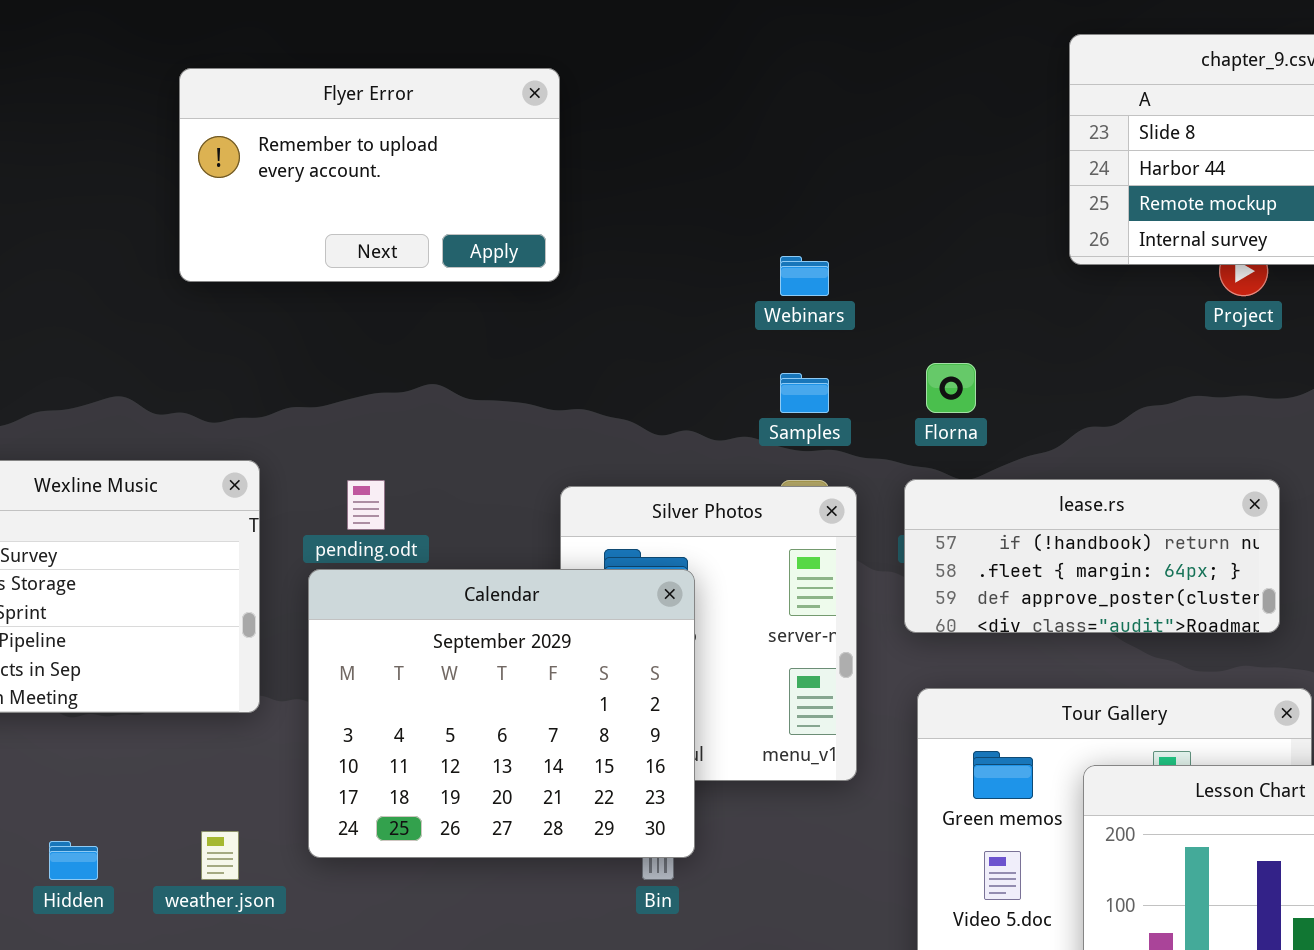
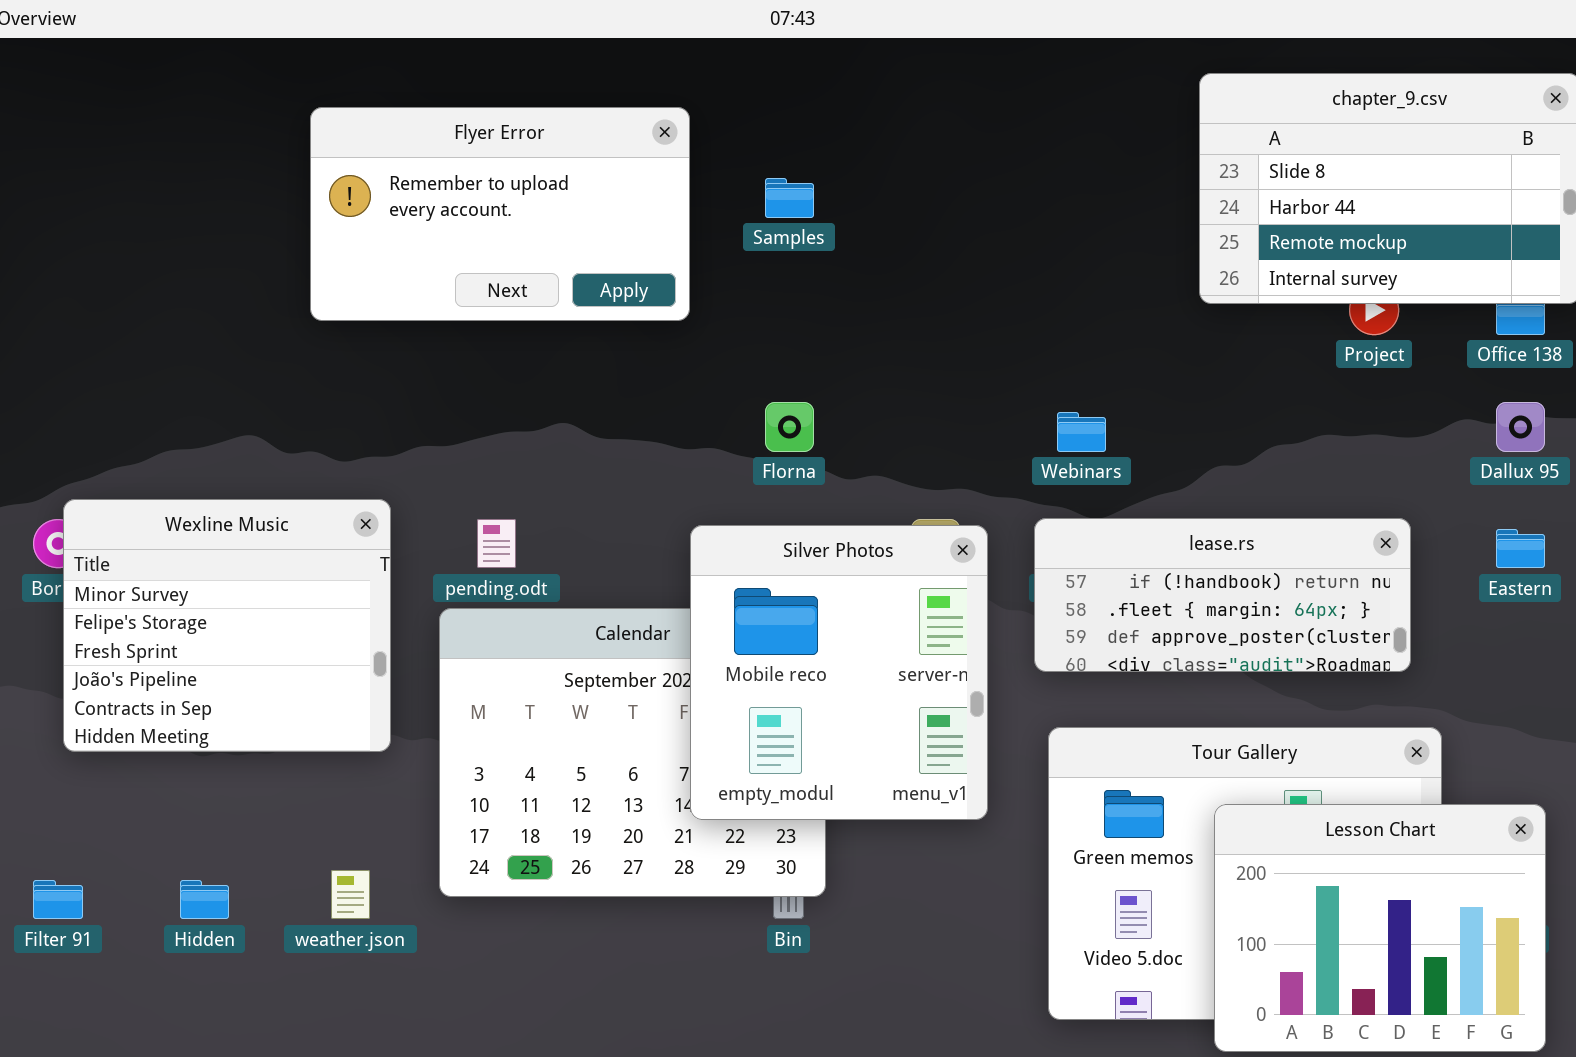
Webinars: [780,256,829,296] -> [1057,412,1106,452], moved
Florna: [926,363,976,413] -> [765,402,814,452], moved
Samples: [780,373,829,413] -> [765,178,814,218], moved
Silver Photos: [560,486,857,781] -> [690,525,988,820], raised

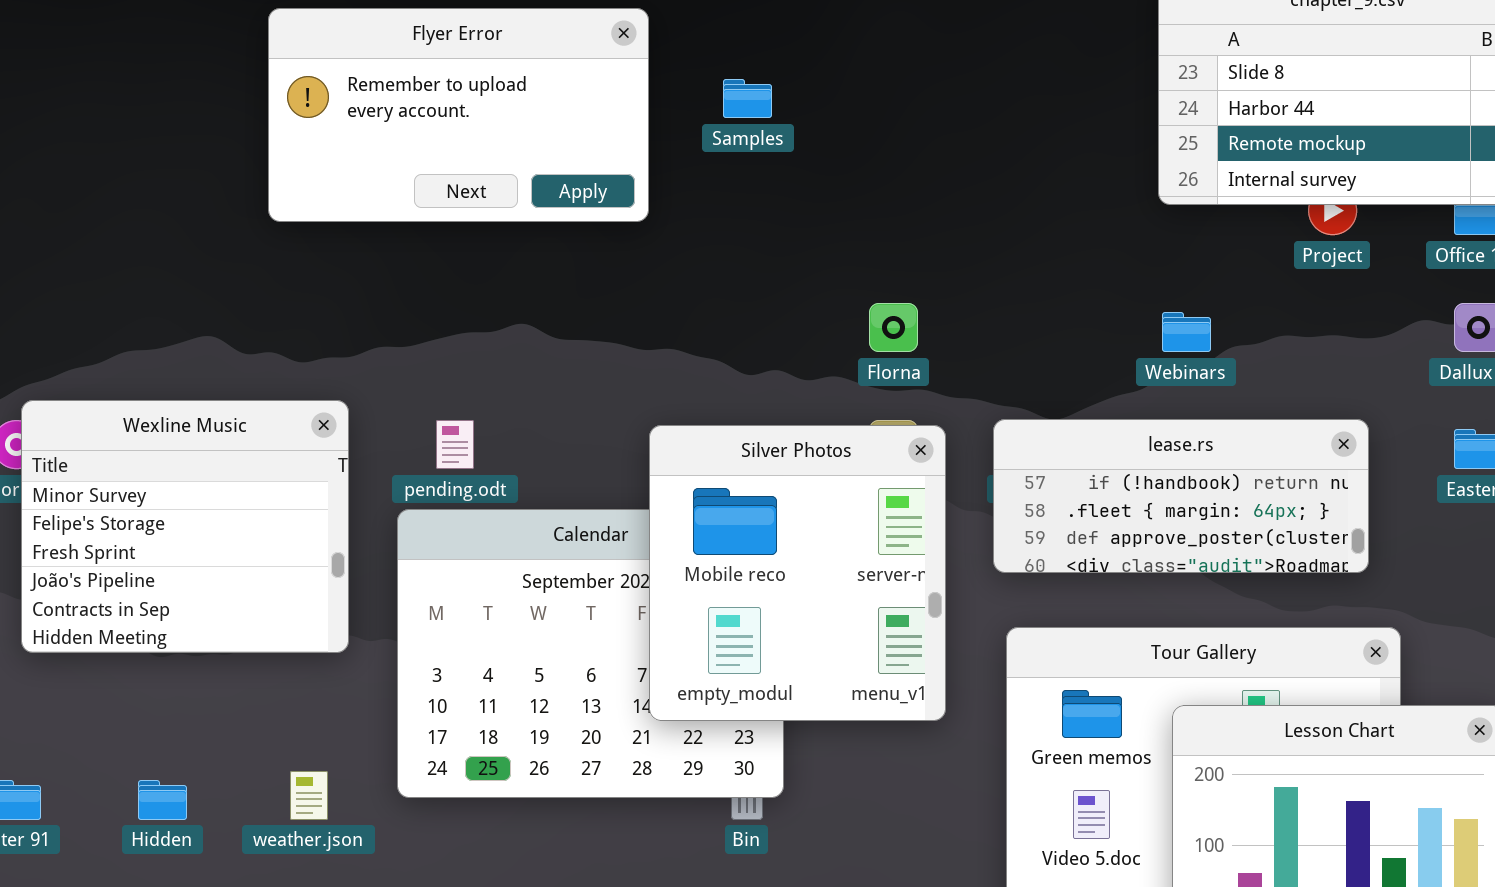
Florna: [765,402,814,452] -> [869,303,918,352], moved
Webinars: [1057,412,1106,452] -> [1162,312,1211,352], moved

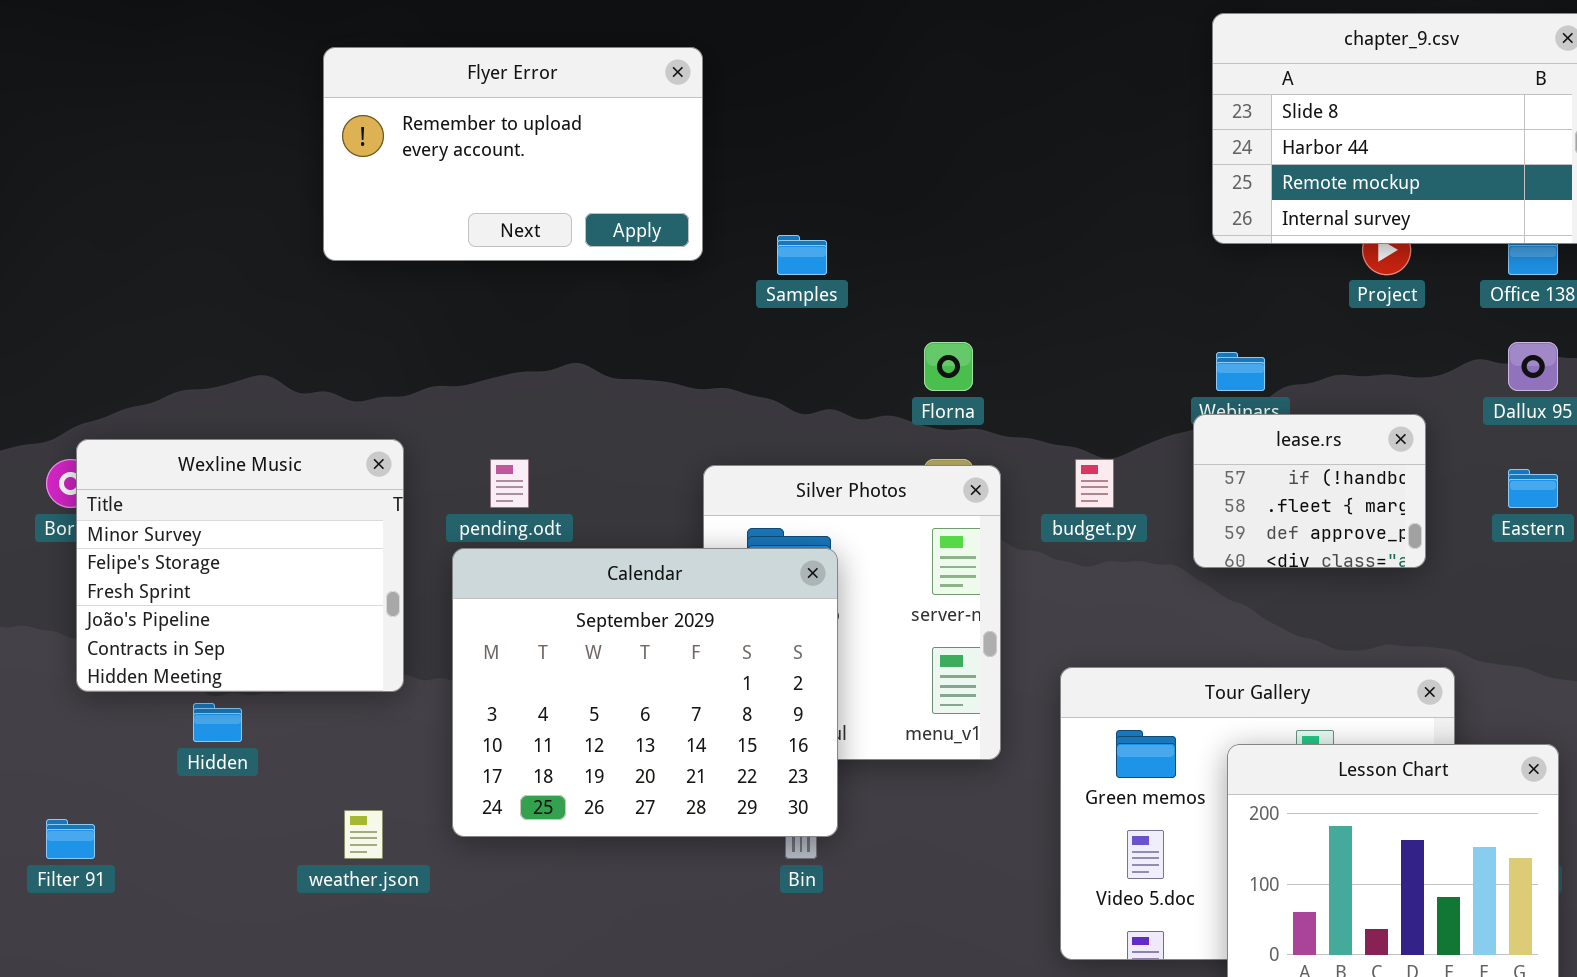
Samples: [723,79,772,118] -> [777,235,827,275], moved
lease.rs: [993,419,1369,573] -> [1193,414,1426,568], moved, resized
Calendar: [397,509,784,798] -> [452,548,838,837], raised
Hidden: [138,780,187,820] -> [193,703,242,742], moved

